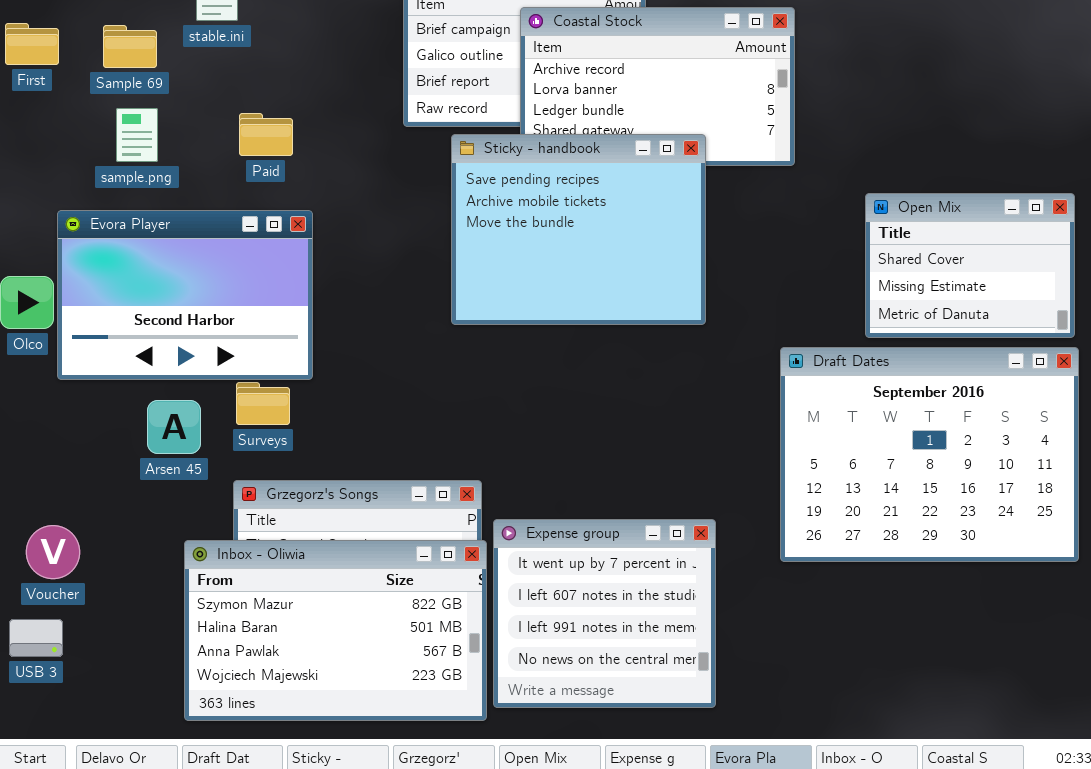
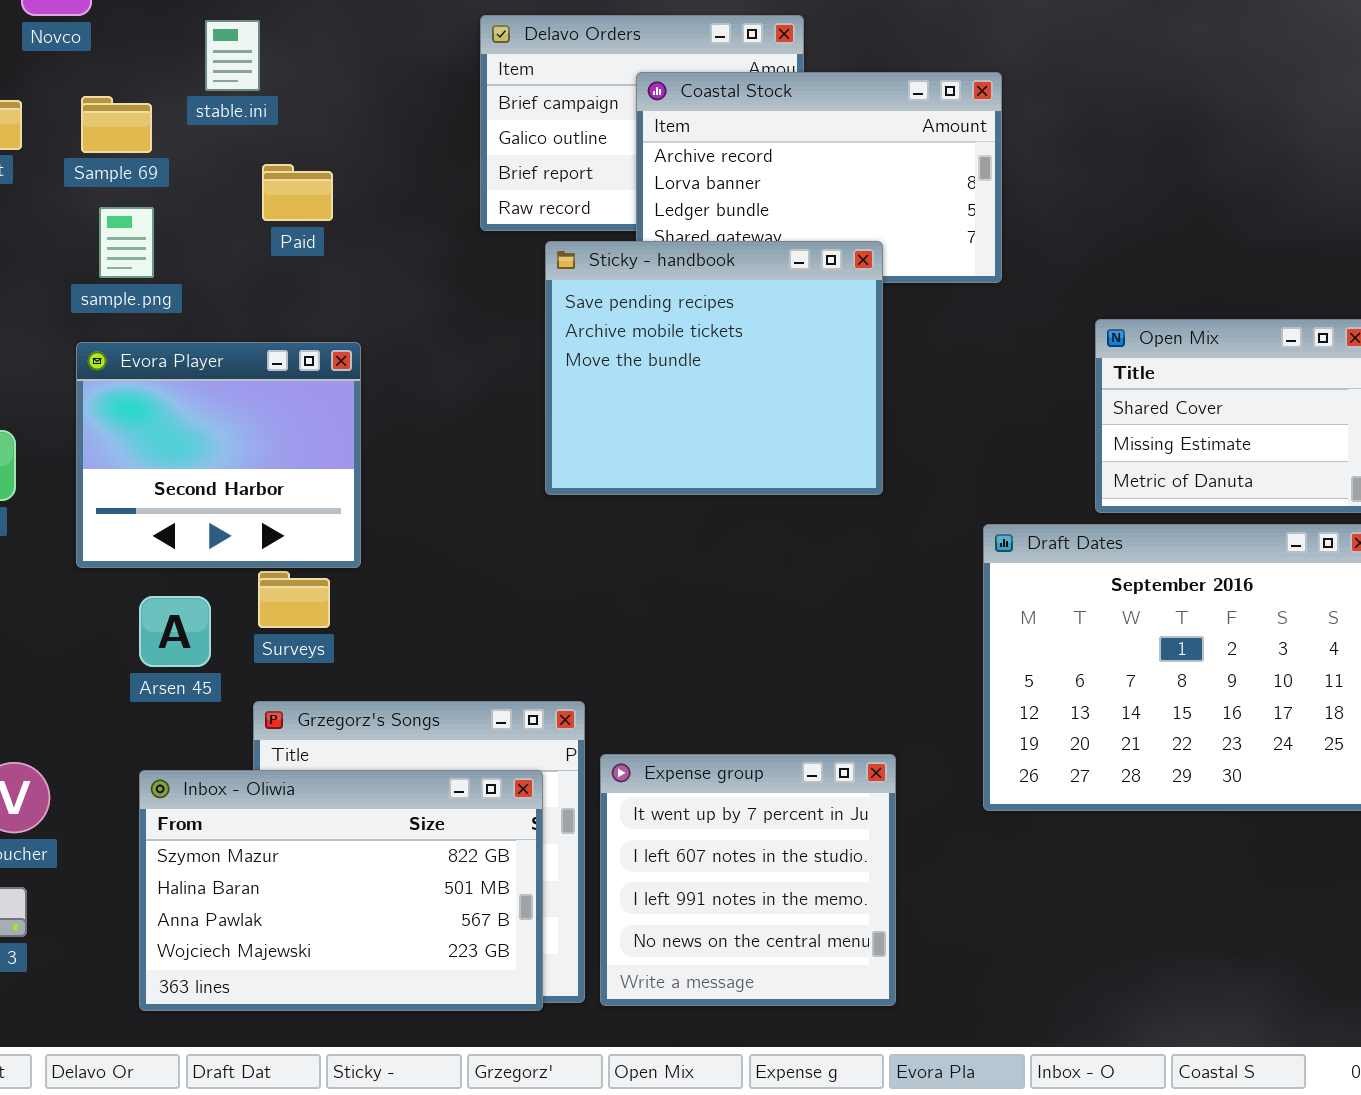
Paid: [239,113,293,156] -> [262,164,333,221], moved
Evora Player: [57,210,313,380] -> [76,342,361,568], resized
Inbox - Oliwia: [184,540,487,721] -> [139,770,543,1011], moved

